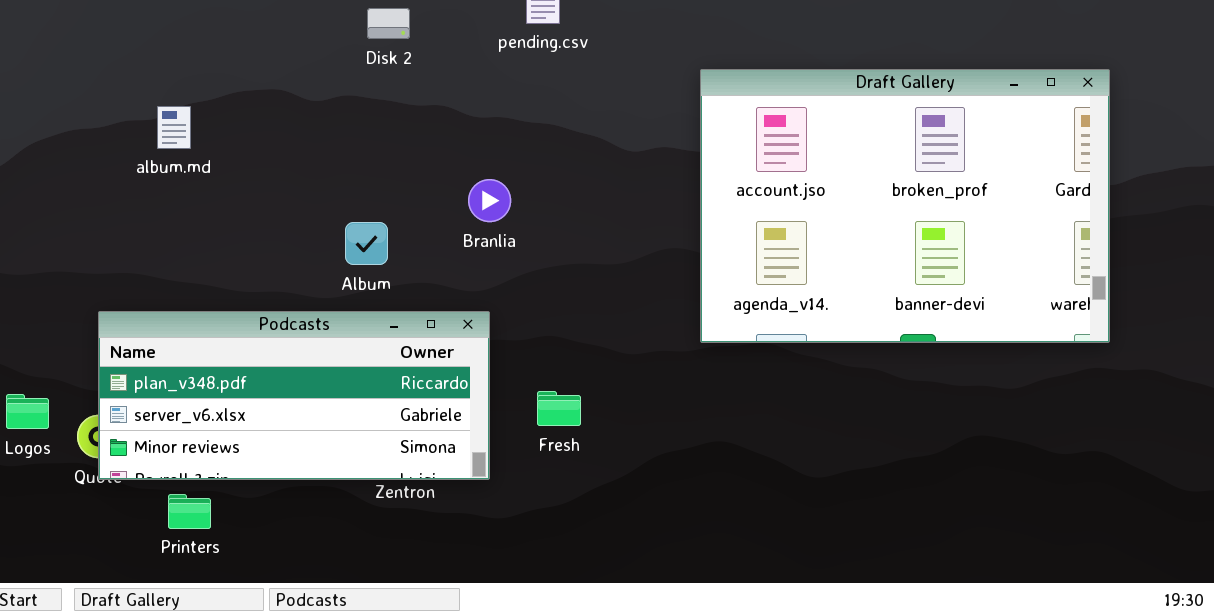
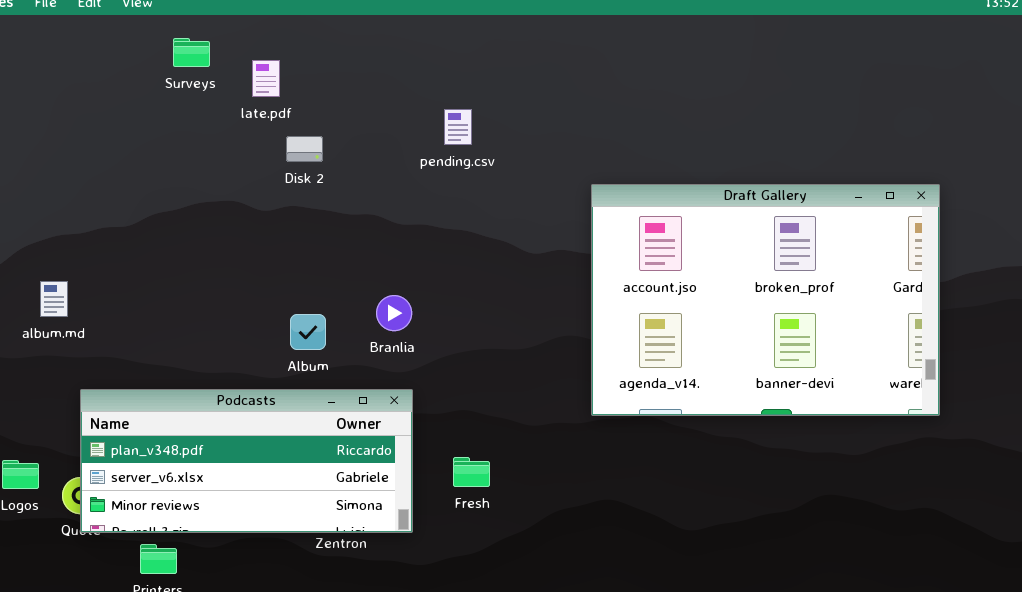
Disk 2: [367,8,410,39] -> [286,136,323,162], moved
album.md: [157,106,191,149] -> [40,281,68,317], moved
Branlia: [468,179,511,222] -> [376,295,412,331], moved

